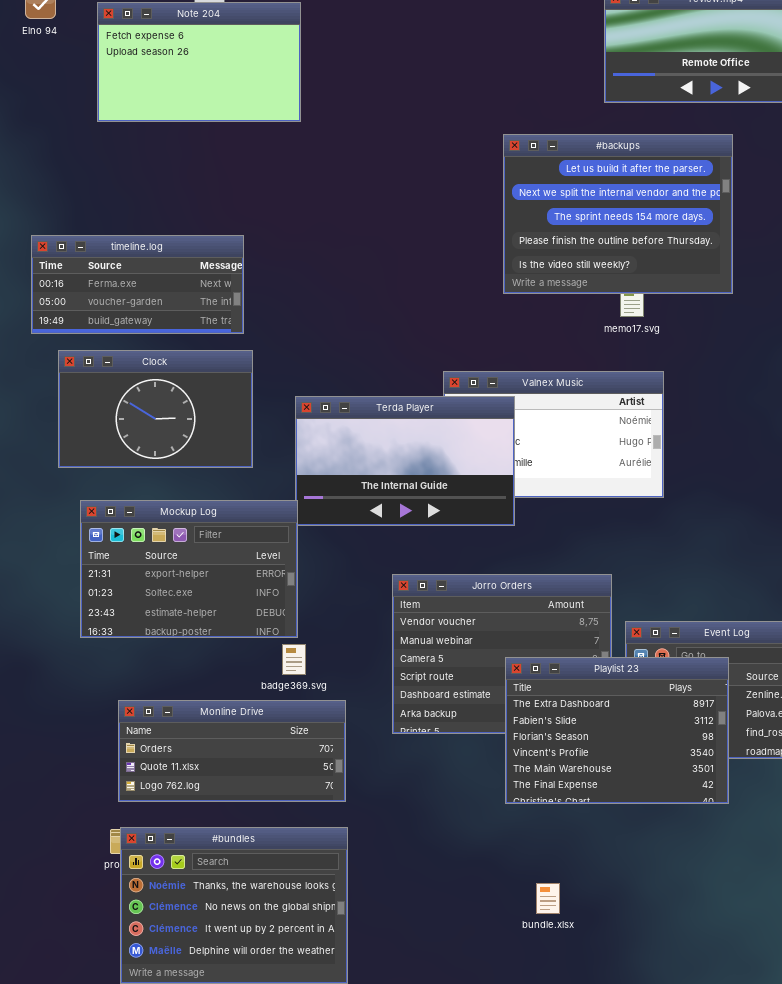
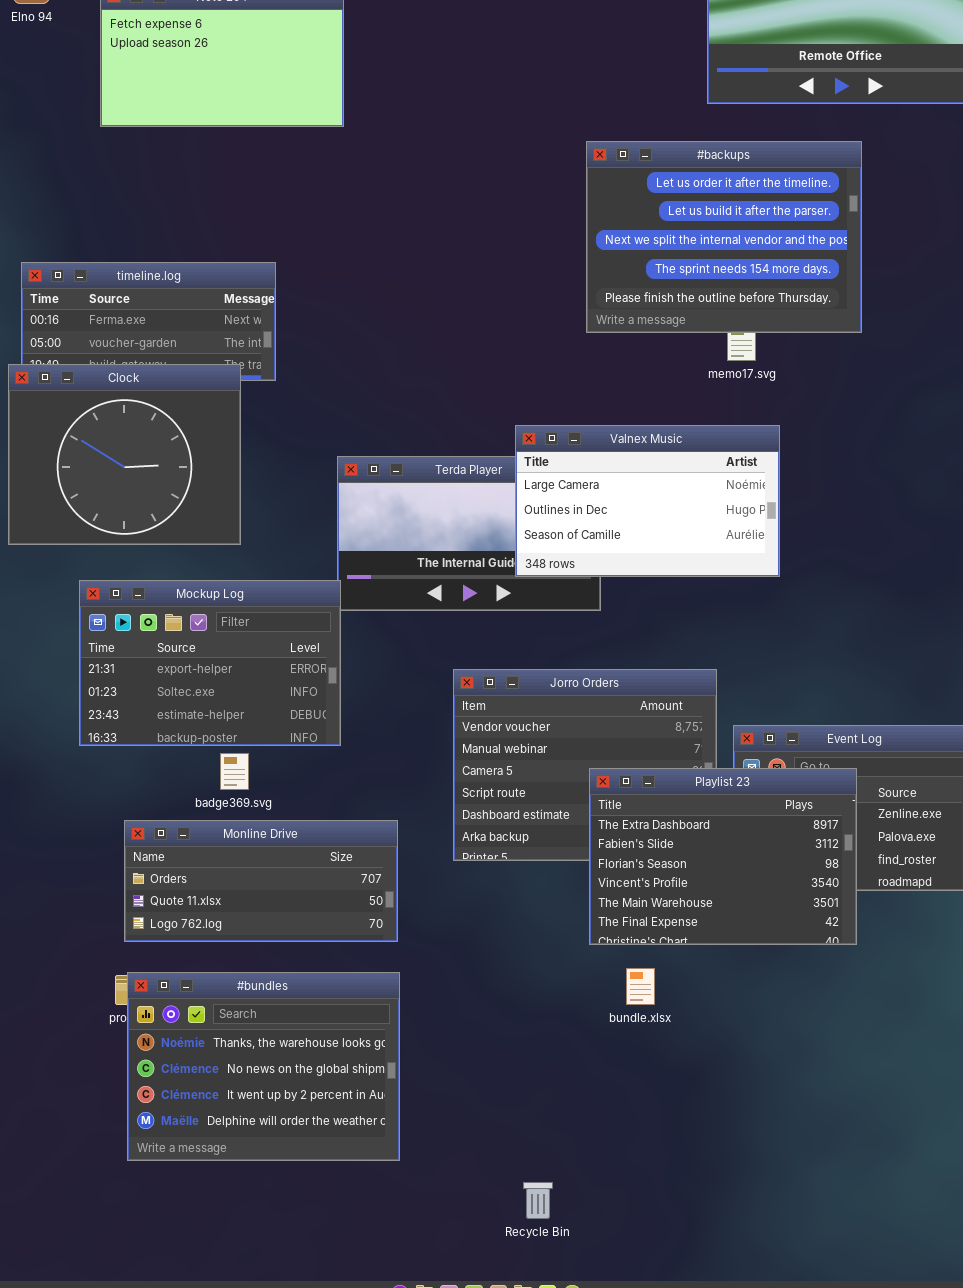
#backups: [503,134,733,294] -> [586,141,862,333], scrolled up 1 row
Clock: [58,350,253,468] -> [8,364,241,545], moved, resized
Valnex Music: [443,371,664,498] -> [515,425,780,577], raised
badge369.svg: [282,644,306,675] -> [220,753,249,790], moved
bundle.xlsx: [536,883,560,914] -> [626,968,655,1005], moved

